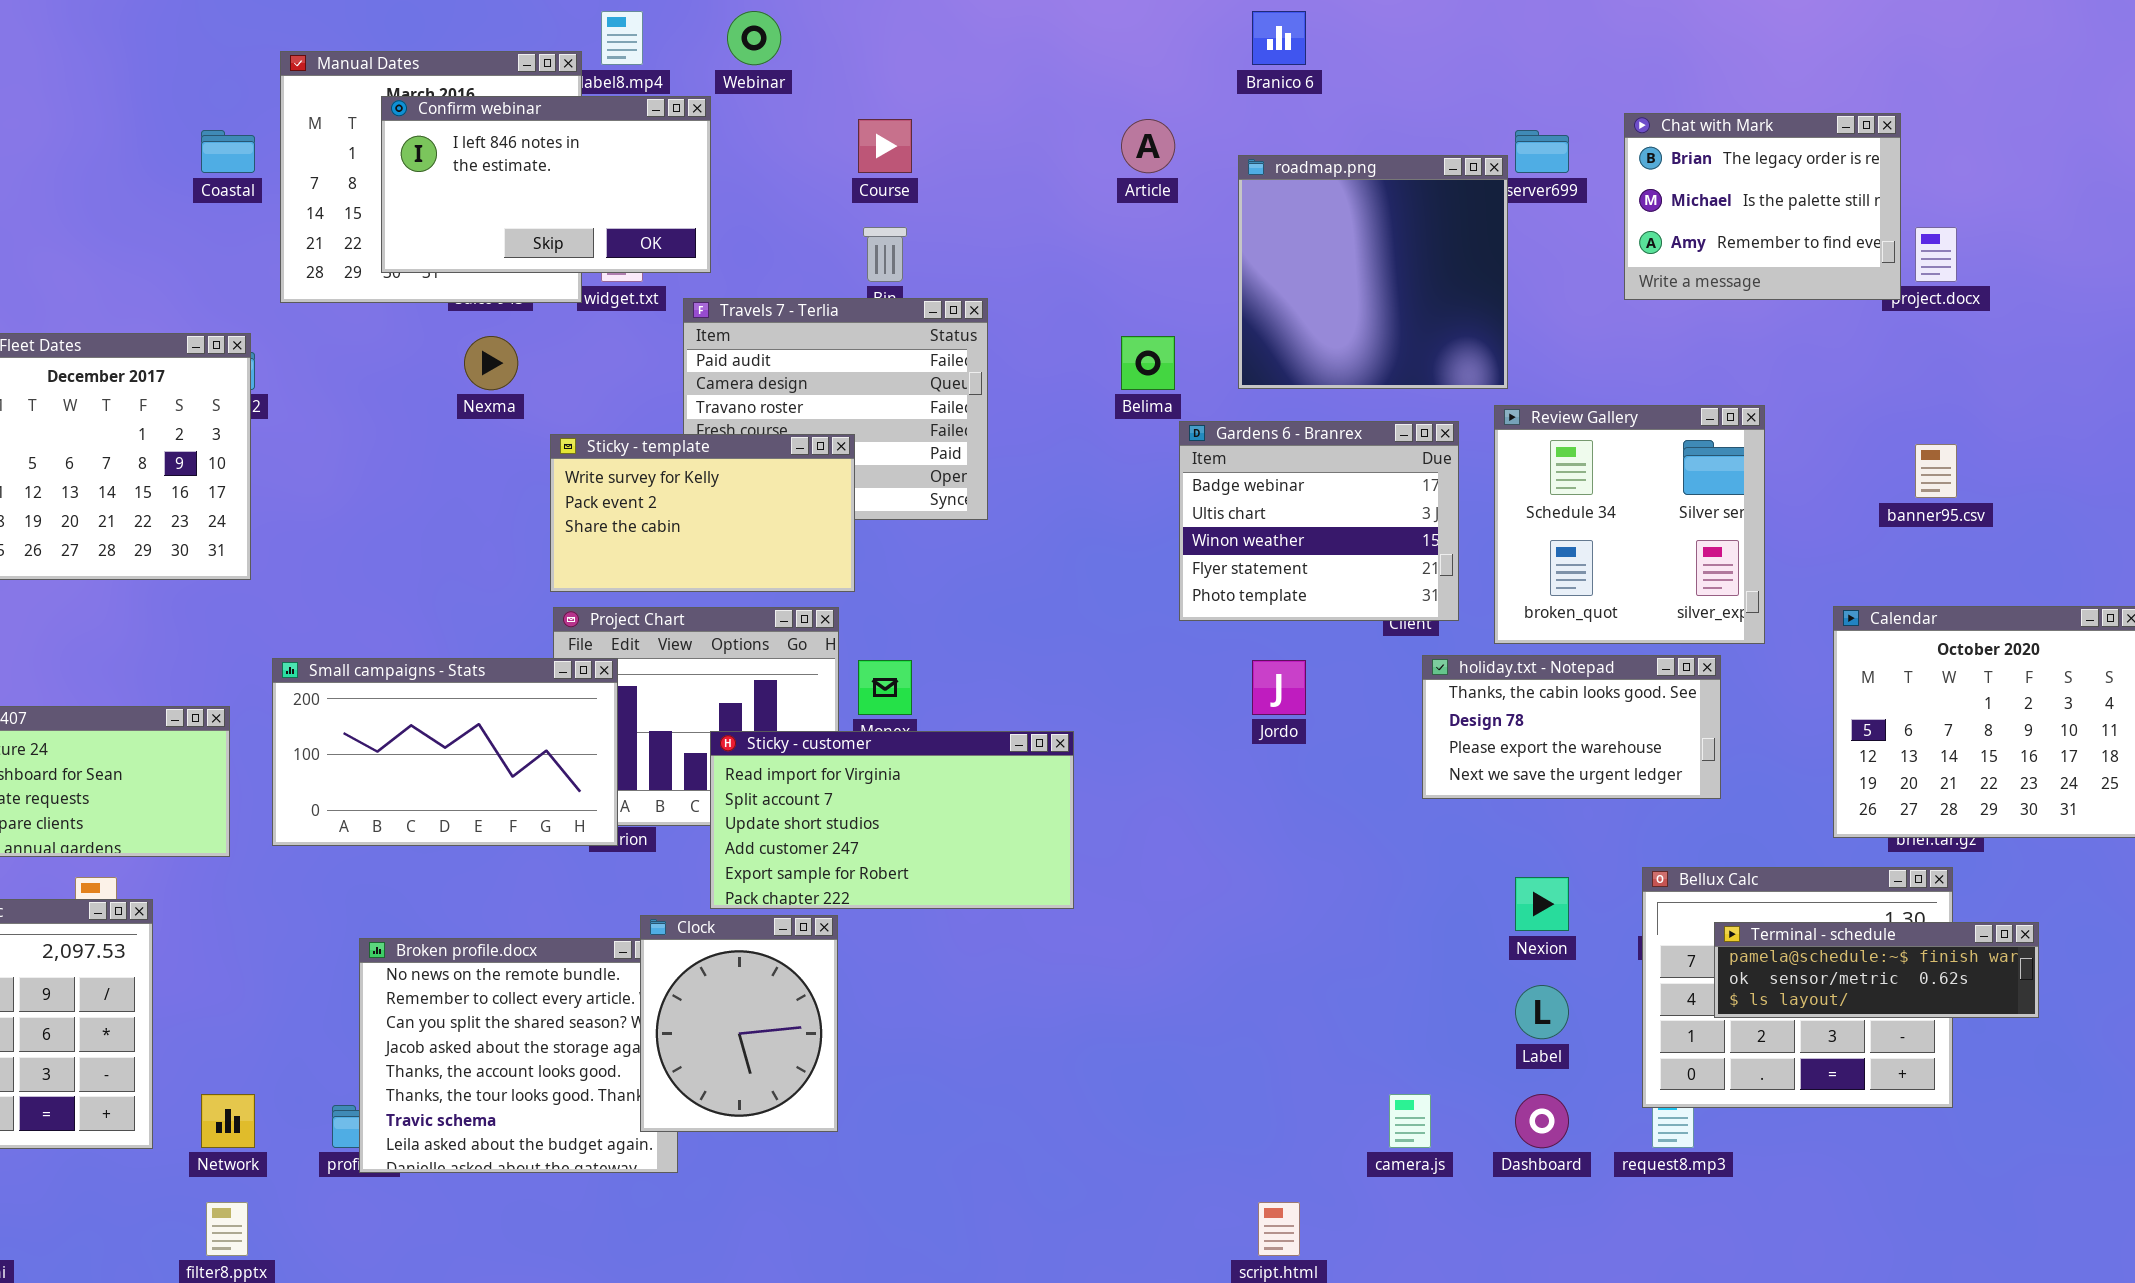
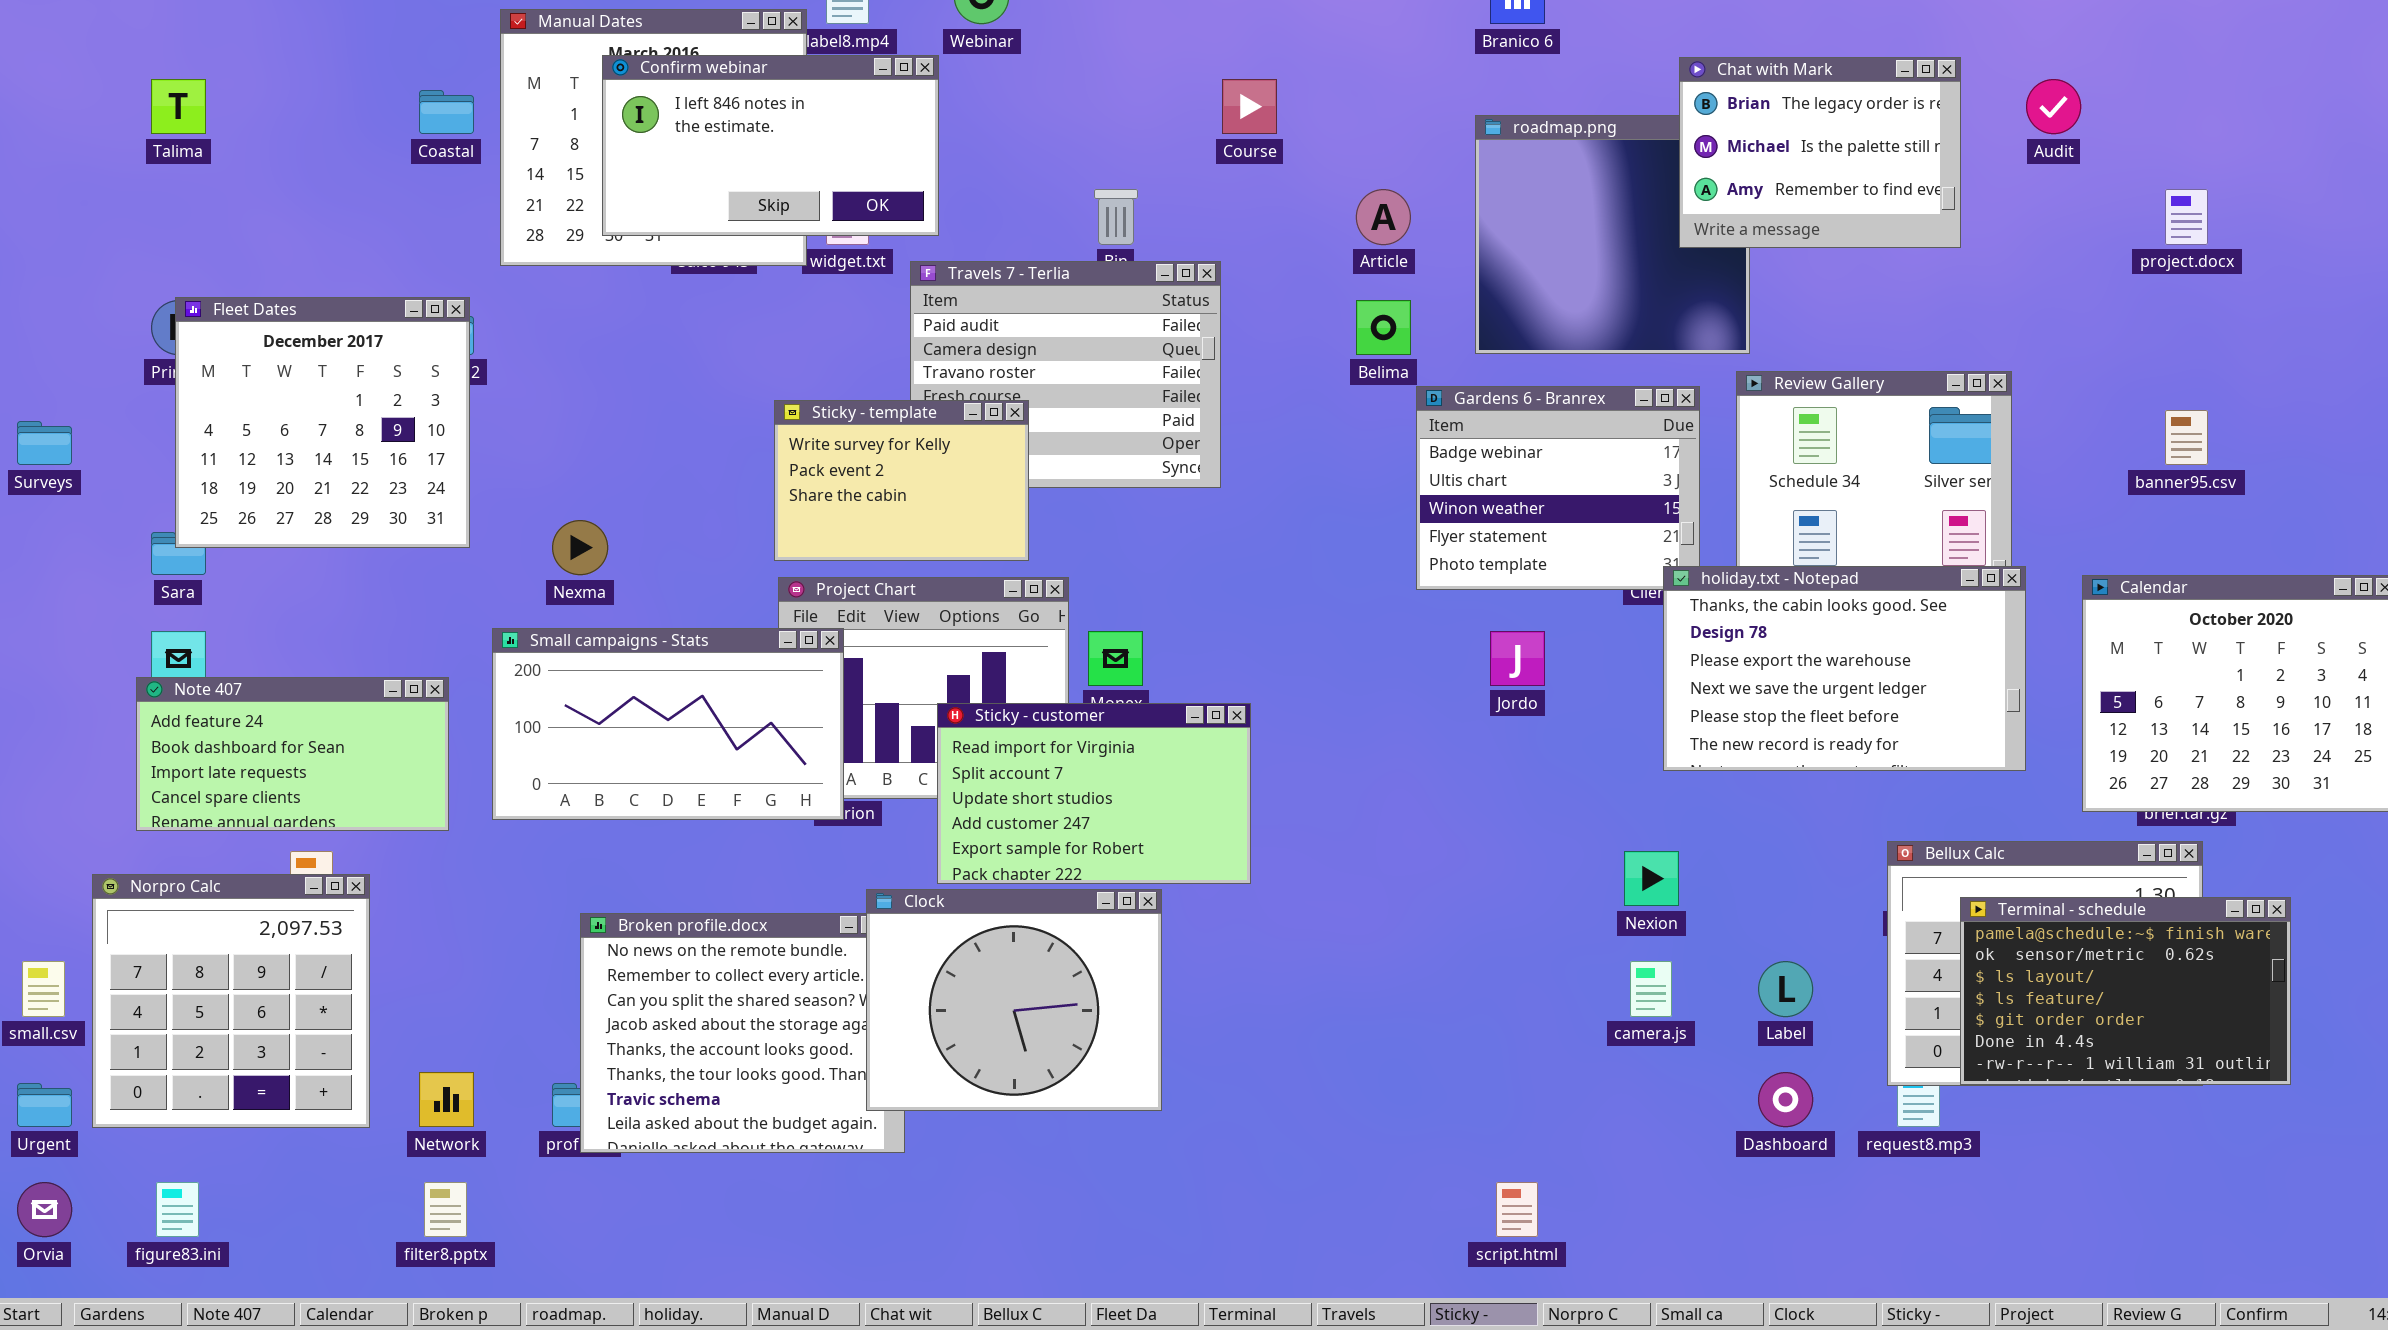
Chat with Mark: [1624,113,1901,300] -> [1679,57,1961,248], moved
Course: [858,119,912,173] -> [1222,79,1277,134], moved
Article: [1121,119,1175,173] -> [1356,189,1411,245], moved
Nexma: [464,336,518,390] -> [552,520,608,575], moved
Sticky - template: [550,434,855,592] -> [774,400,1029,561], resized
holiday.txt - Notepad: [1422,655,1721,799] -> [1663,566,2026,771], resized
Sticky - customer: [710,731,1074,909] -> [937,703,1251,884], resized
Nexion: [1515,877,1569,931] -> [1624,851,1679,906], moved
Clock: [640,915,838,1132] -> [866,889,1162,1111], resized
Terminal - schedule: [1714,922,2039,1018] -> [1960,897,2291,1085], resized
camera.js: [1389,1094,1431,1148] -> [1630,961,1672,1017], moved

